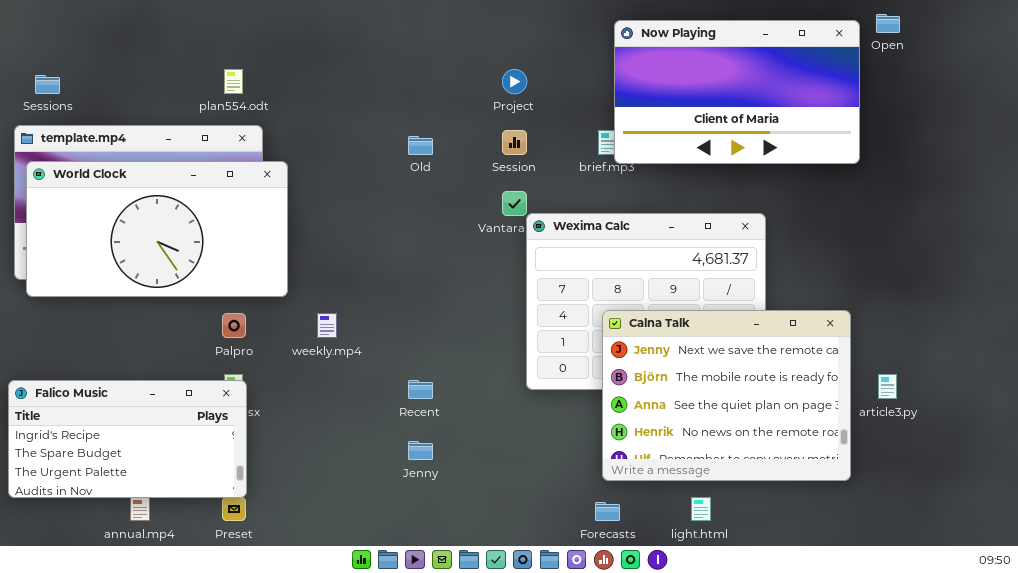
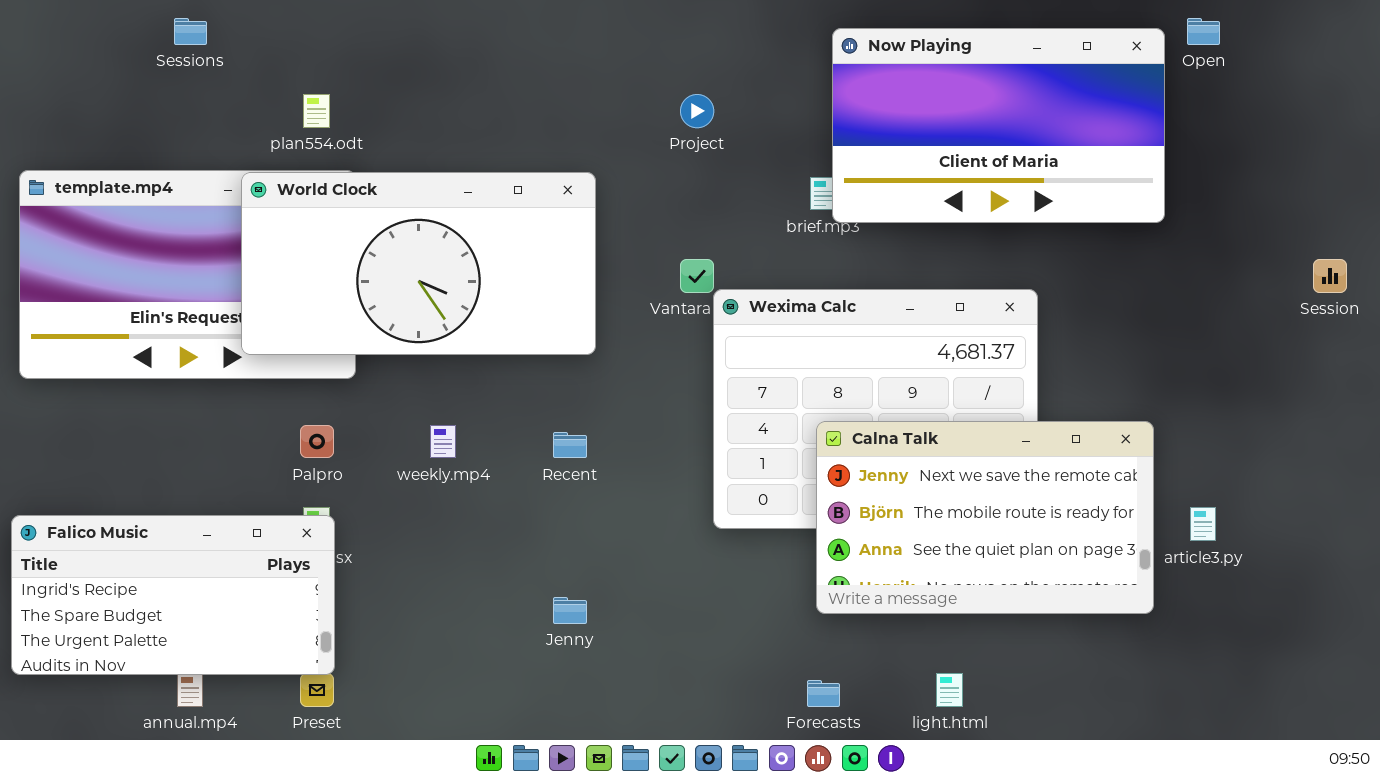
Sessions: [35,75,60,94] -> [174,18,207,45], moved
Session: [502,130,527,155] -> [1313,259,1347,293], moved
World Clock: [26,161,288,297] -> [241,172,596,355], moved
Calna Talk: [602,310,851,481] -> [816,421,1154,614], resized
Recent: [408,380,433,399] -> [553,432,587,458], moved

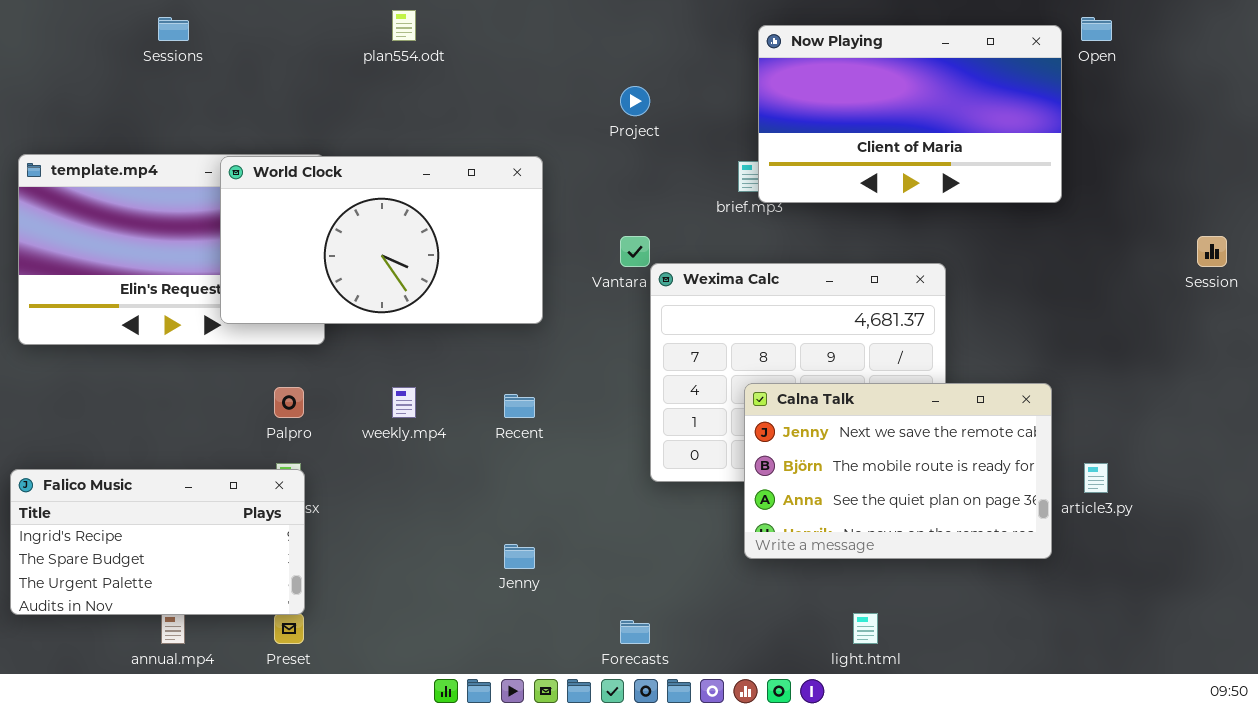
plan554.odt: [303,94,330,128] -> [392,10,416,41], moved
Forecasts: [807,680,840,707] -> [620,620,650,644], moved

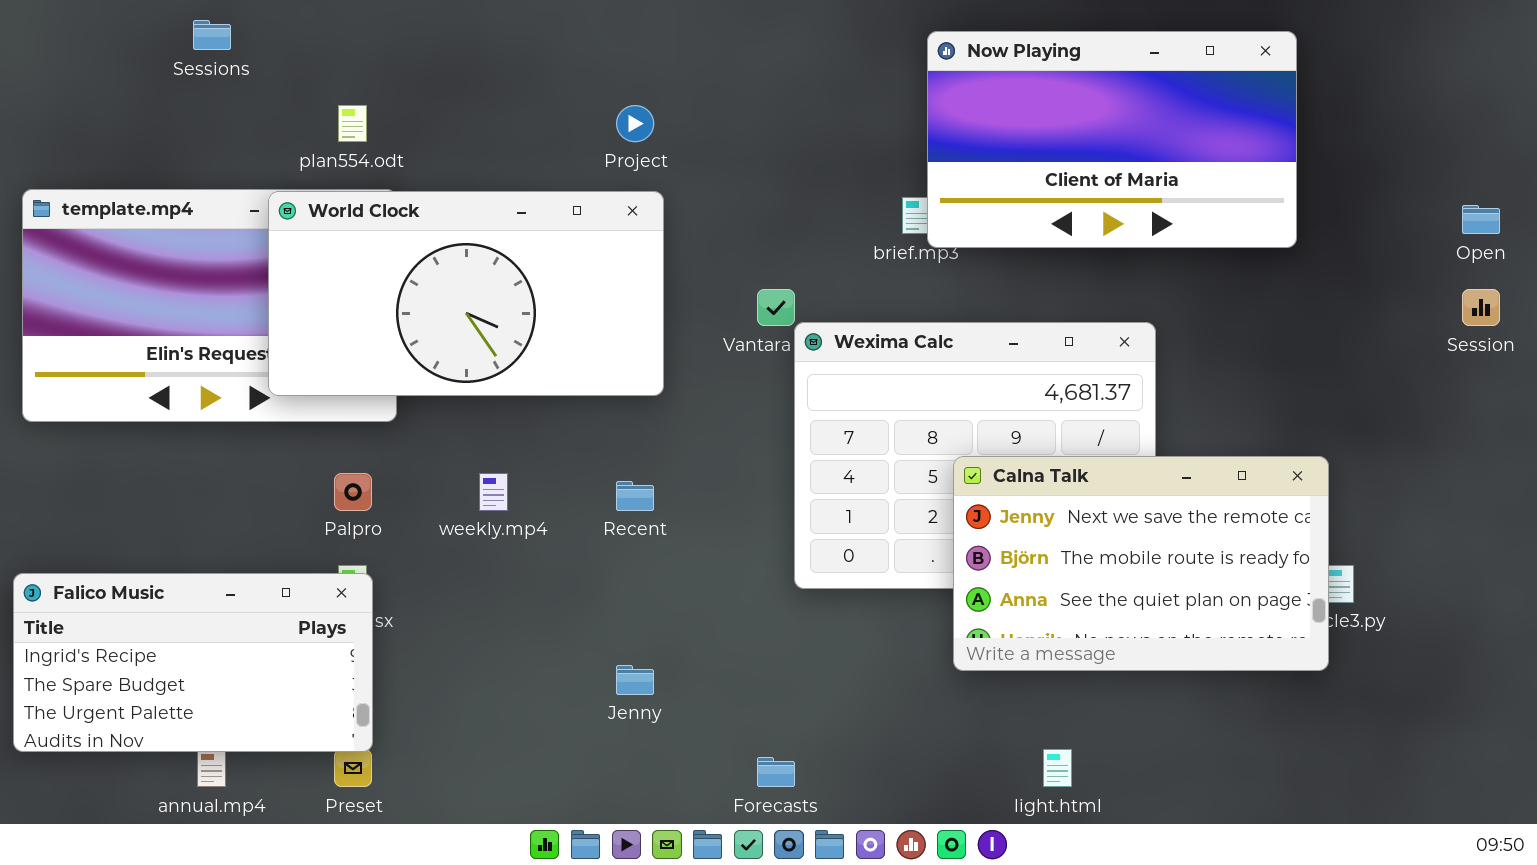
plan554.odt: [392,10,416,41] -> [338,105,367,142], moved
Open: [1081,17,1112,41] -> [1462,205,1500,234], moved
Project: [620,86,650,116] -> [616,105,654,142], moved
Calna Talk: [744,383,1052,559] -> [953,456,1329,671], moved

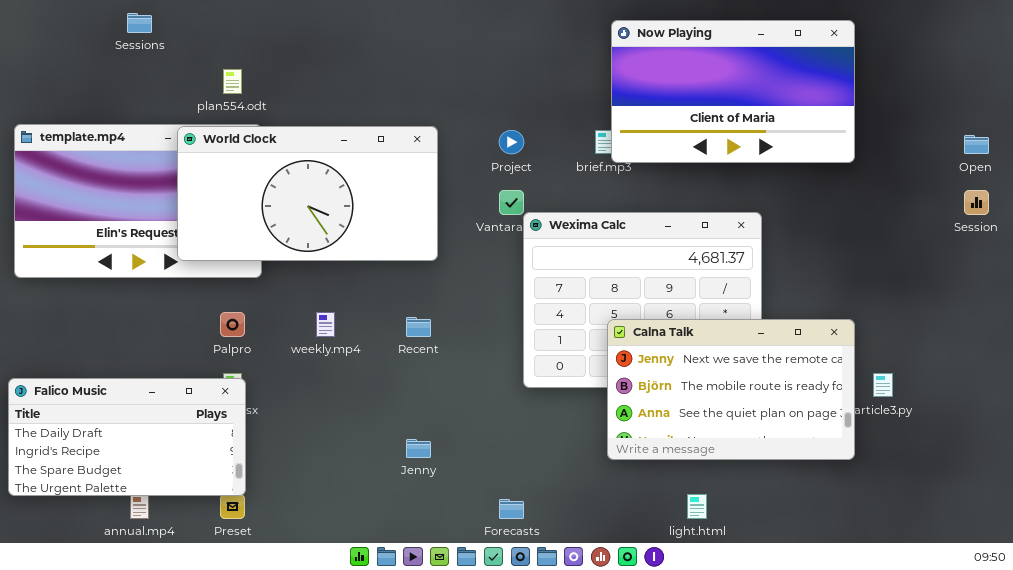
Project: [616,105,654,142] -> [499,130,524,154], moved
Calna Talk: [953,456,1329,671] -> [607,319,855,460], moved
Falico Music: [13,573,373,752] -> [8,378,246,496], scrolled up 1 row

